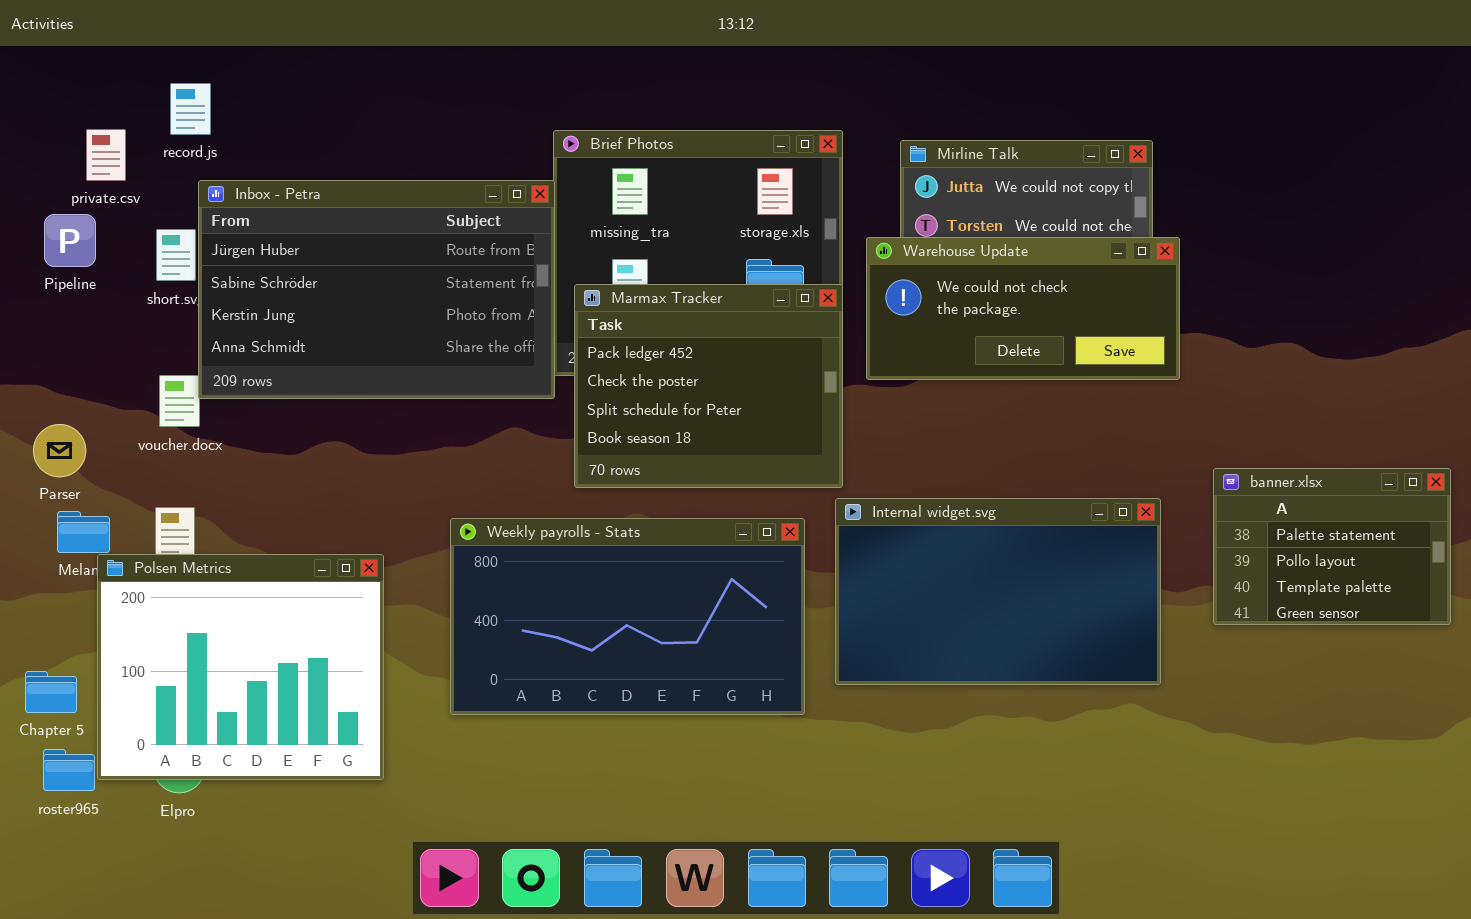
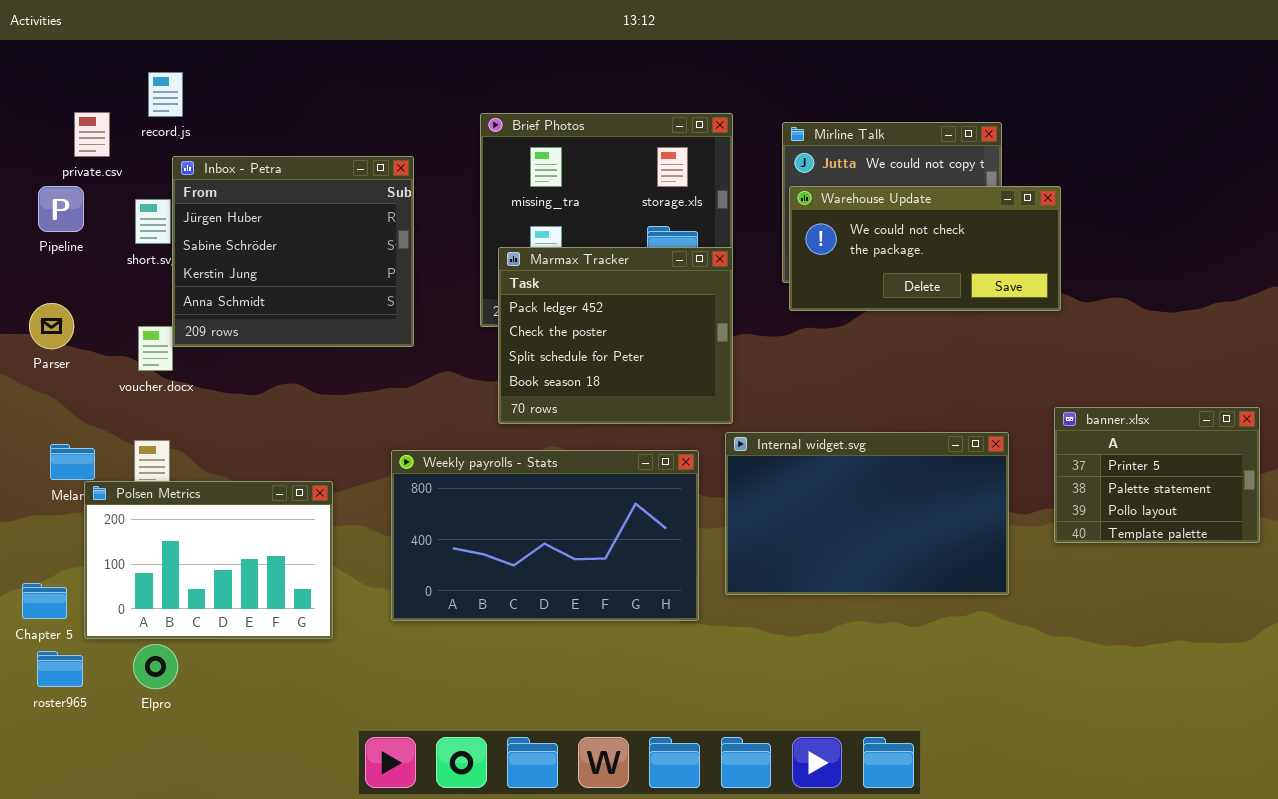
Inbox - Petra: [198,180,555,399] -> [172,156,414,347], resized
Warehouse Update: [866,237,1180,380] -> [789,186,1061,311], moved
Parser: [33,424,86,477] -> [29,303,74,349], moved
banner.xlsx: [1213,468,1451,625] -> [1054,407,1260,543], scrolled up 1 row
Polsen Metrics: [97,554,384,780] -> [84,481,333,639], resized

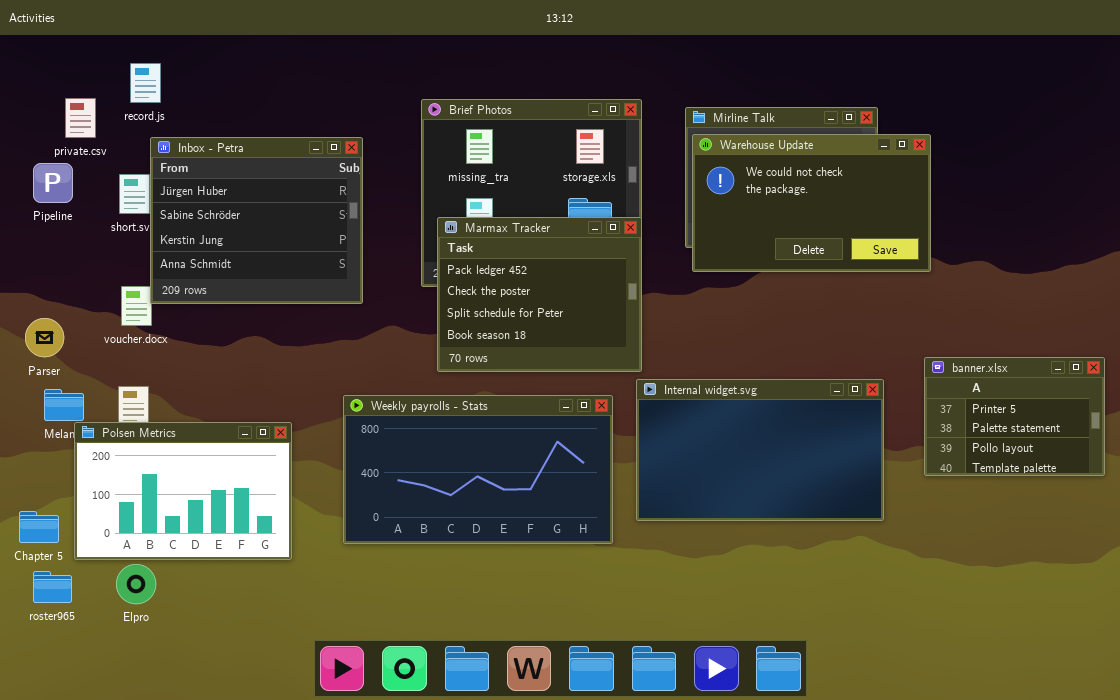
Warehouse Update: [789,186,1061,311] -> [692,134,931,272], resized
Parser: [29,303,74,349] -> [25,318,64,357], moved

